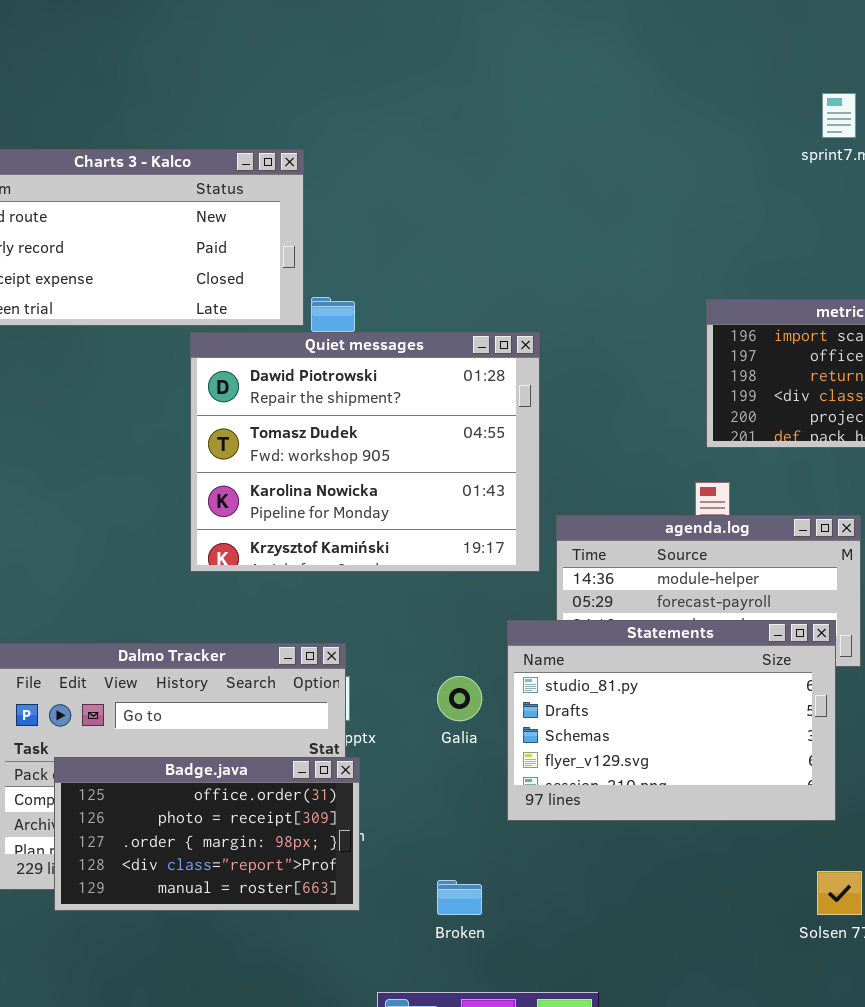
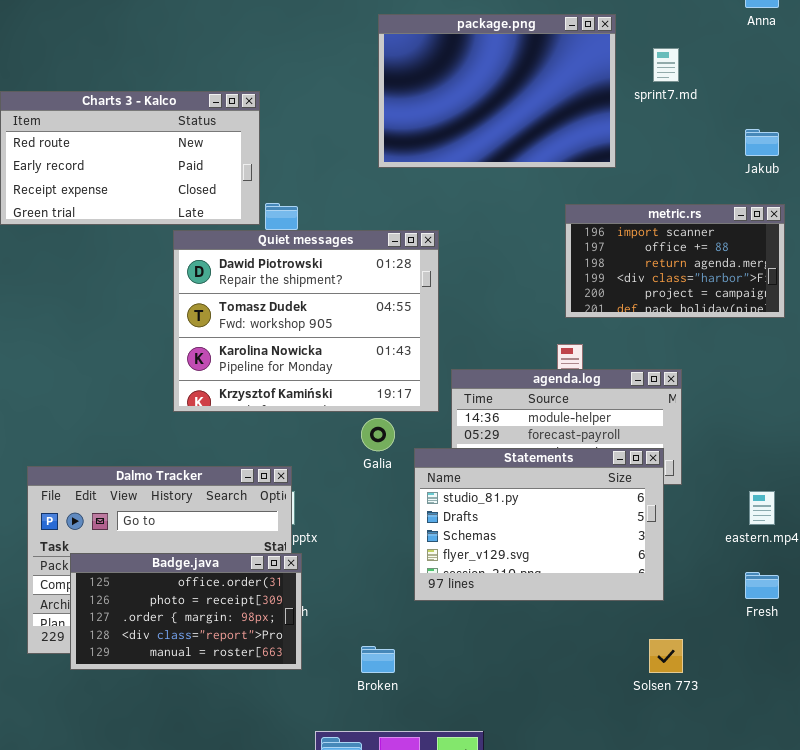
package.png: none -> [378,14,616,168], opened
Galia: [437,676,482,721] -> [361,418,395,451], moved

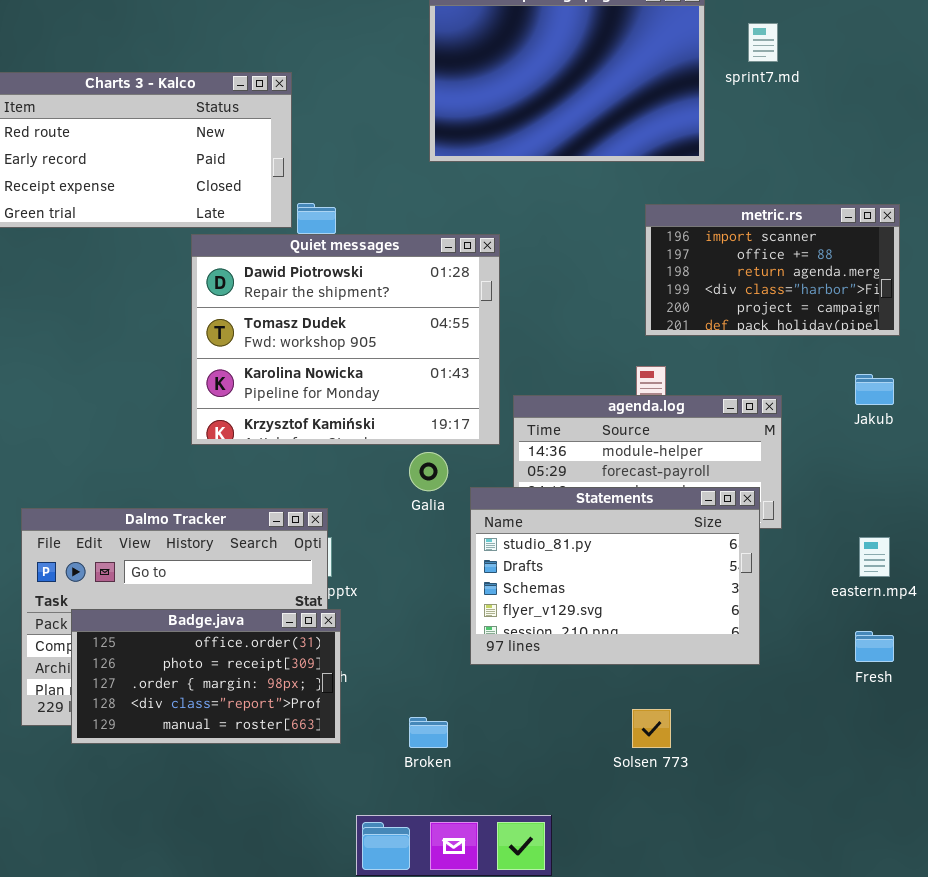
Jakub: [745,129,779,156] -> [855,374,894,405], moved
Solsen 773: [649,639,683,673] -> [632,709,671,748], moved

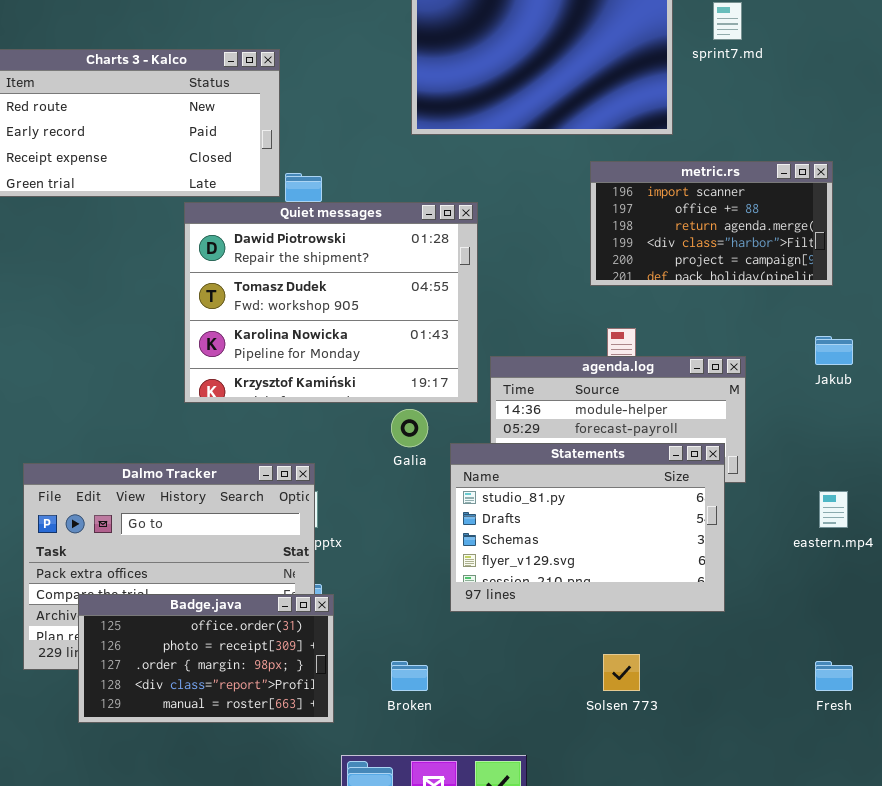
metric.rs: [645,204,900,336] -> [590,161,833,286], moved
Badge.java: [71,609,341,744] -> [78,594,334,723], moved
Fresh: [855,631,894,662] -> [815,661,853,691], moved

